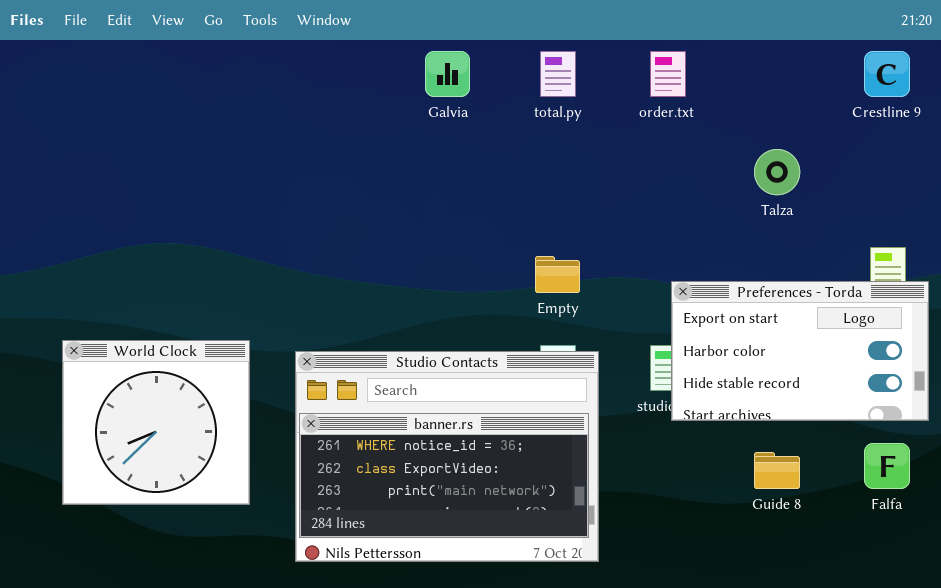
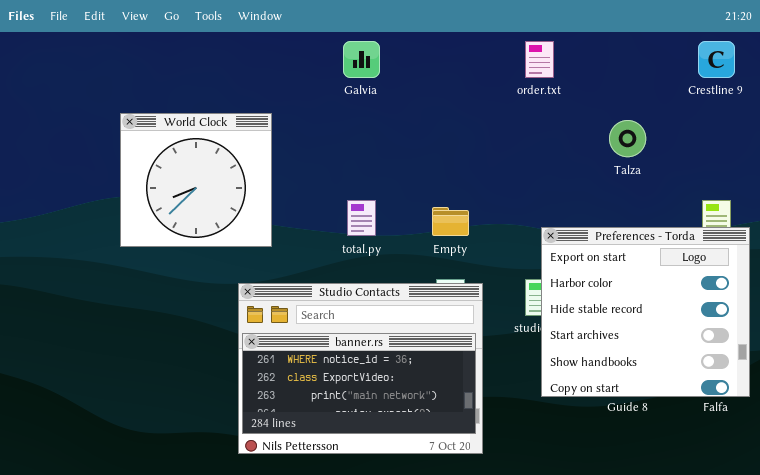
total.py: [540,51,576,97] -> [347,200,376,236], moved
Preferences - Torda: [671,281,929,421] -> [541,227,750,397], resized
World Clock: [62,340,250,505] -> [120,113,272,247], moved

